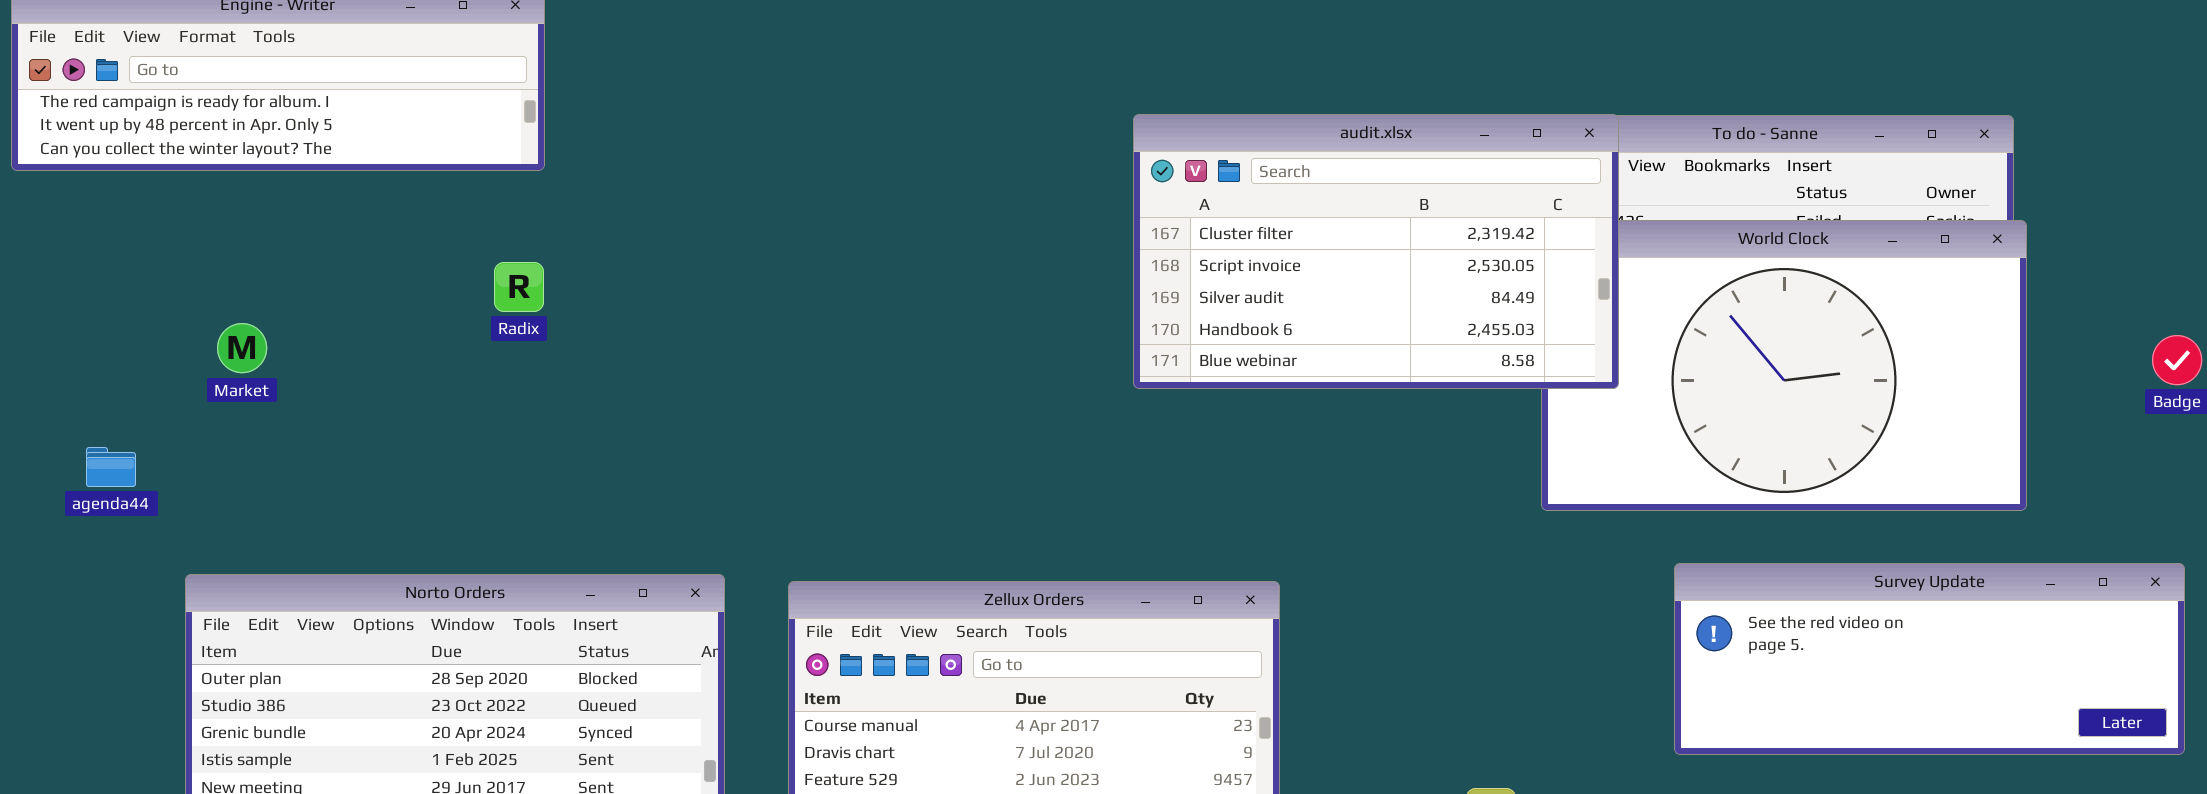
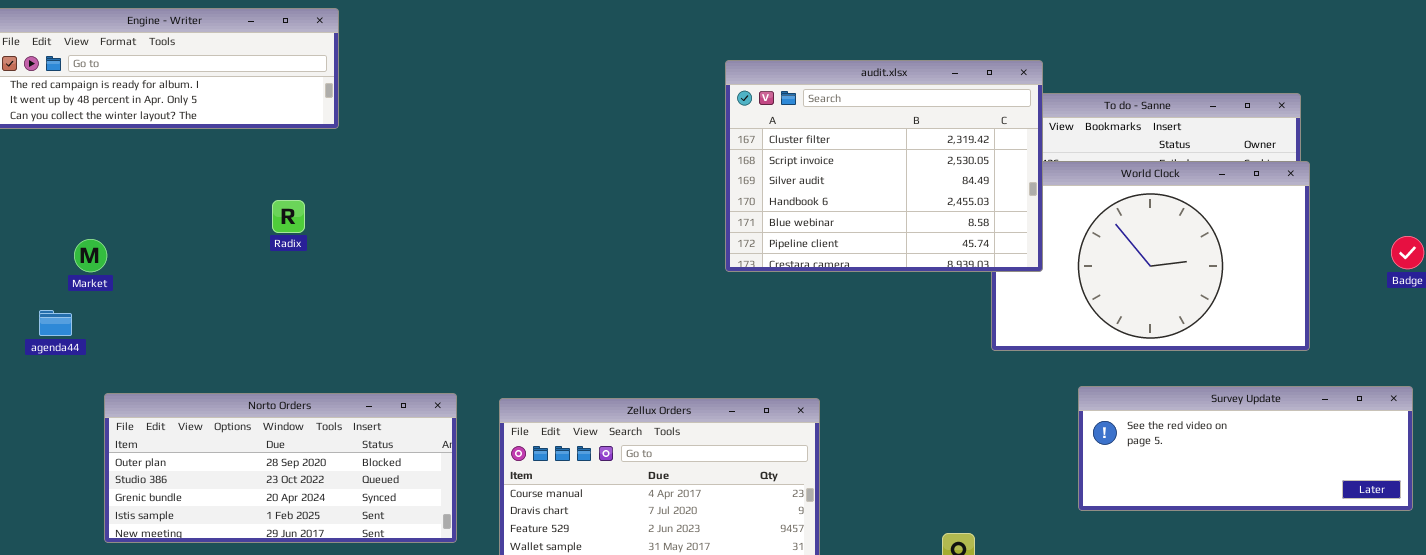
audit.xlsx: [1133,114,1619,389] -> [725,60,1043,272], resized
Radix: [494,262,544,312] -> [272,200,305,233], moved
Market: [217,323,267,373] -> [74,239,107,272], moved

